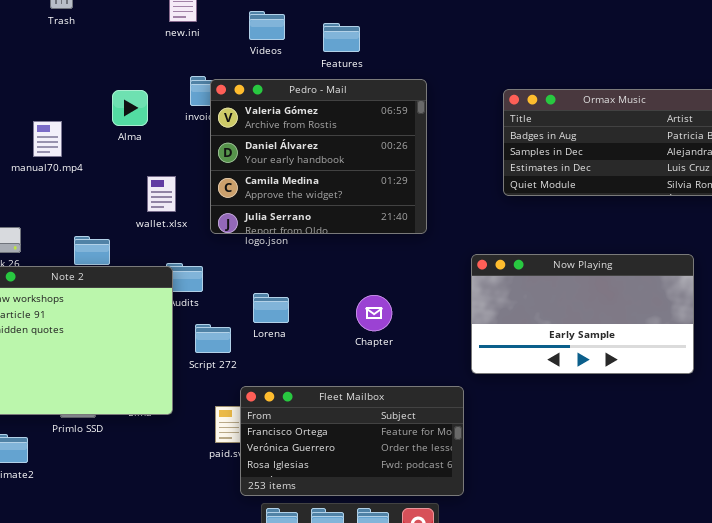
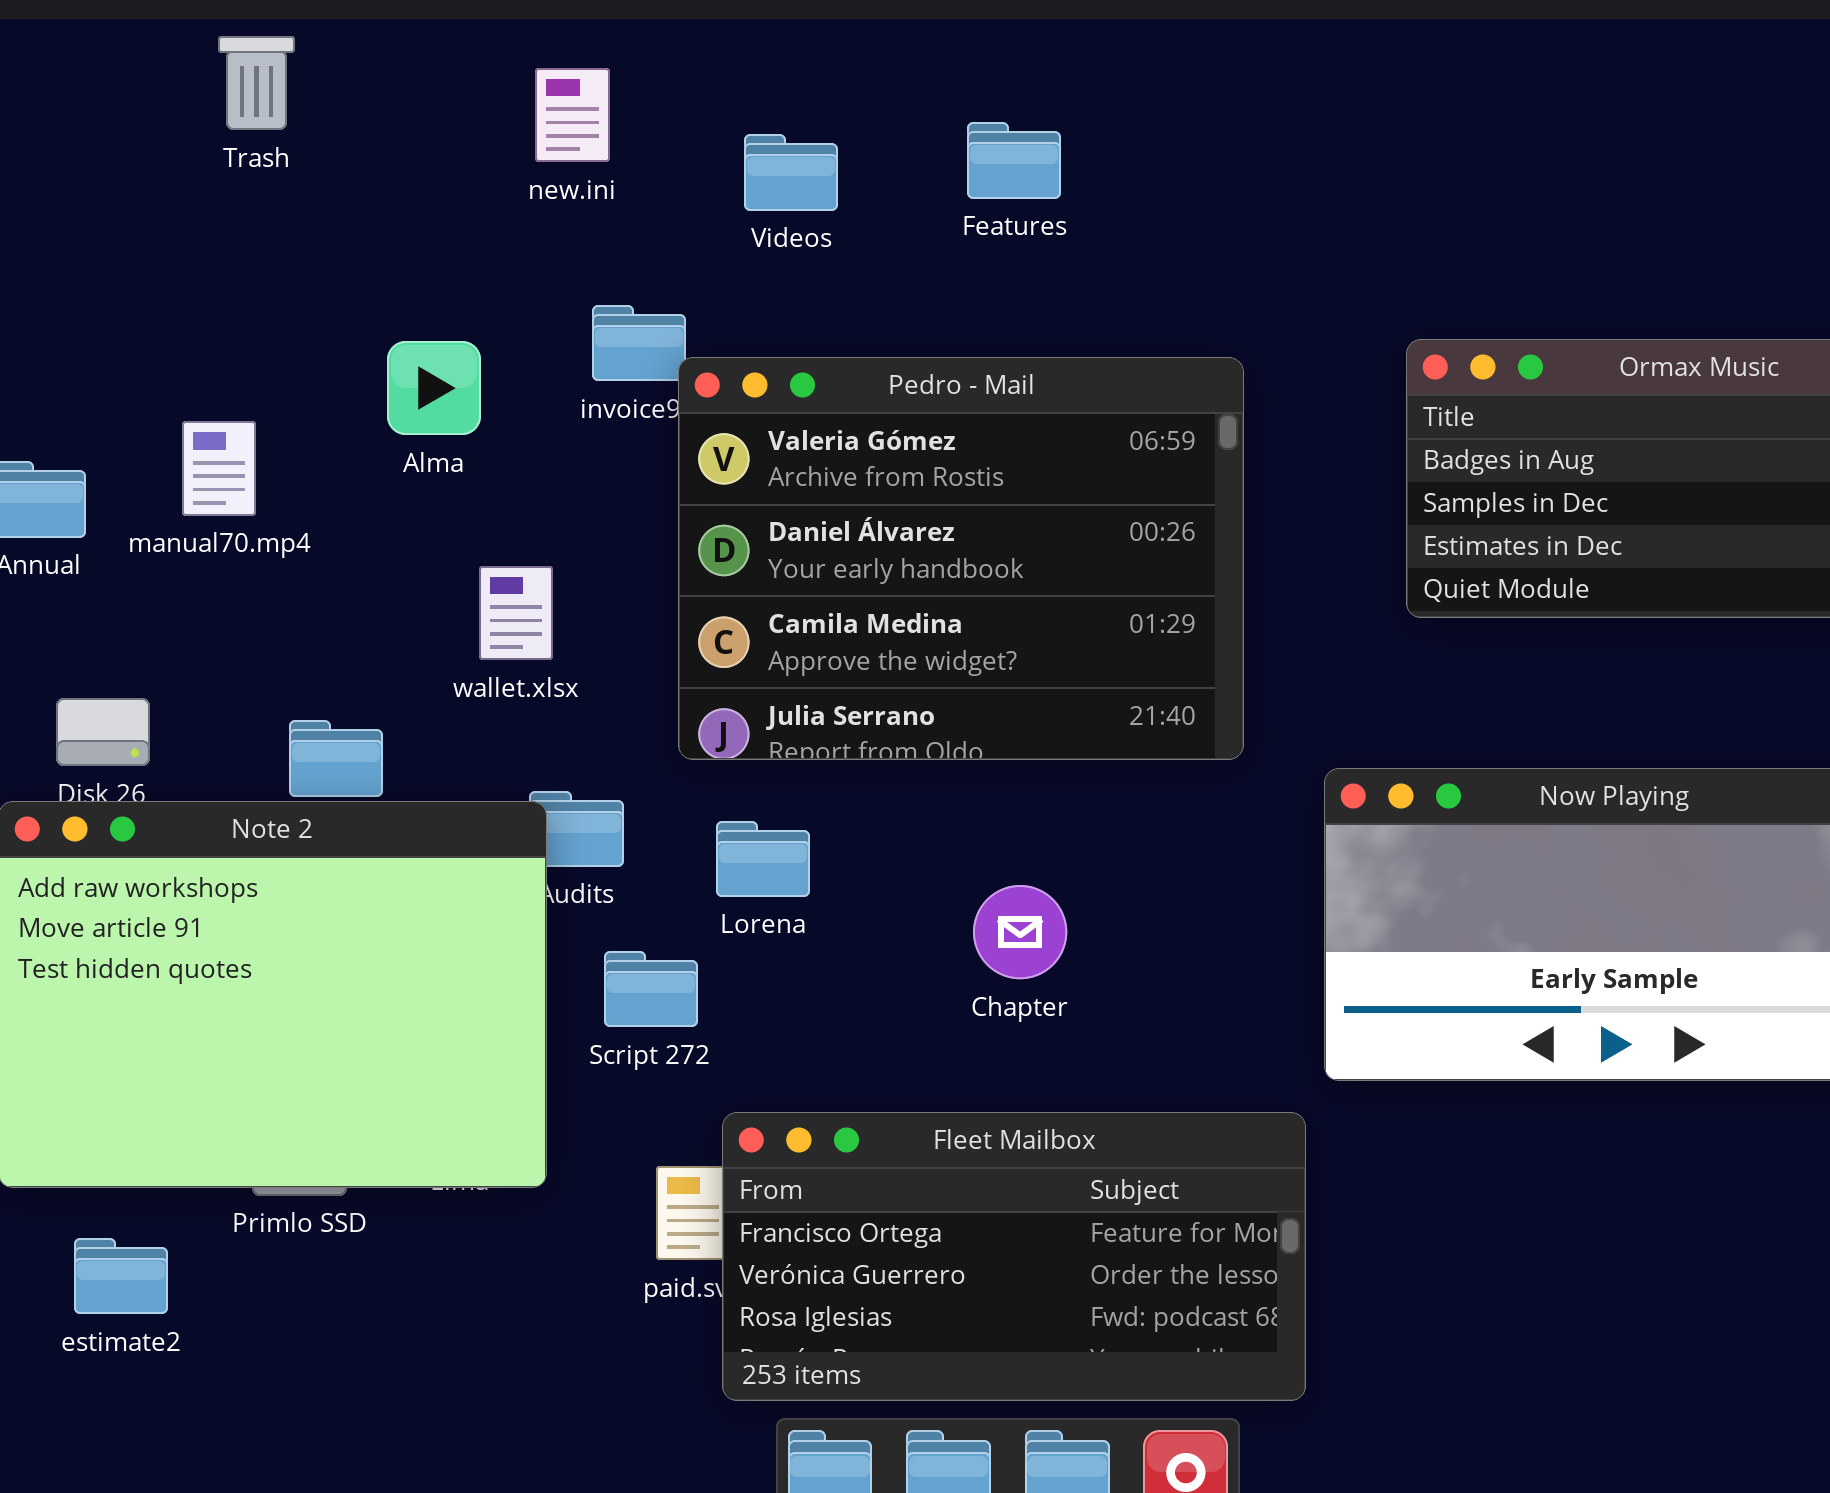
Features: [323,23,360,52] -> [967,122,1061,199], moved
Pedro - Mail: [210,79,427,234] -> [678,357,1244,760], moved
Lorena: [253,293,289,323] -> [716,821,810,897], moved
Chapter: [356,295,392,331] -> [973,885,1067,979], moved

